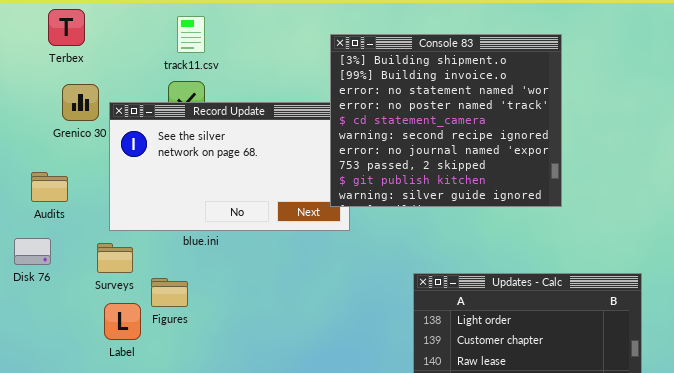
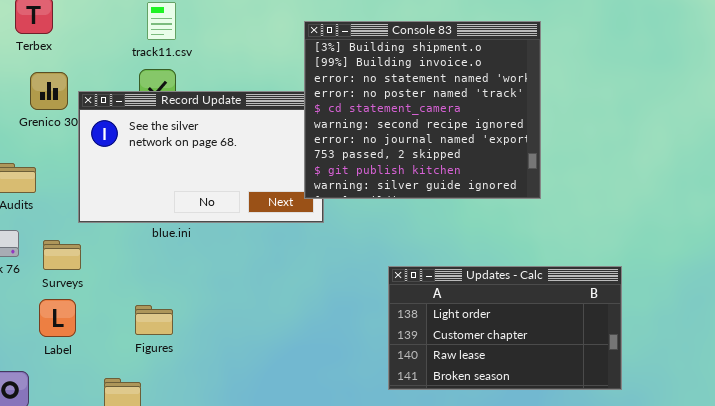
Surveys: [97,243,133,273] -> [43,240,81,270], moved
Figures: [151,278,188,307] -> [135,305,173,335], moved
Label: [104,303,141,340] -> [39,299,76,337], moved

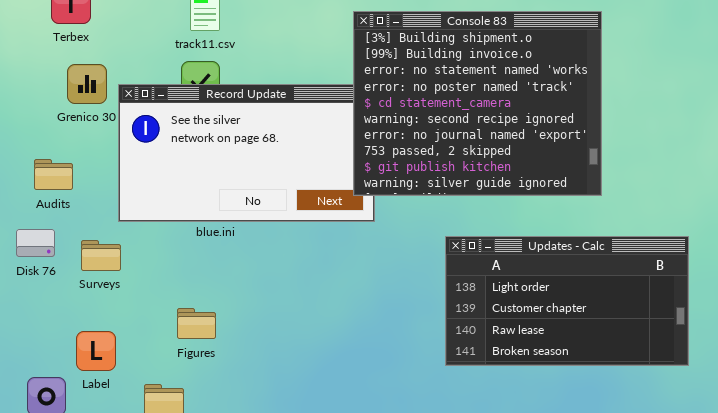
Updates - Calc: [388,266,622,390] -> [445,236,689,366], moved
Label: [39,299,76,337] -> [76,331,116,371], moved

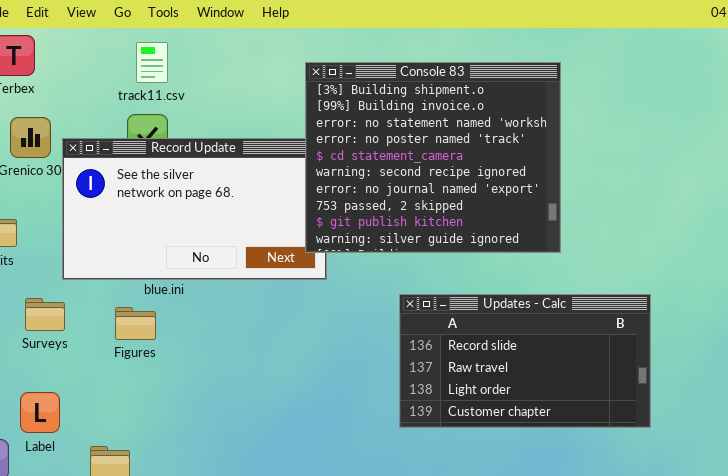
Updates - Calc: [445,236,689,366] -> [399,294,651,428], scrolled up 2 rows
Figures: [177,308,216,339] -> [115,307,156,340], moved

